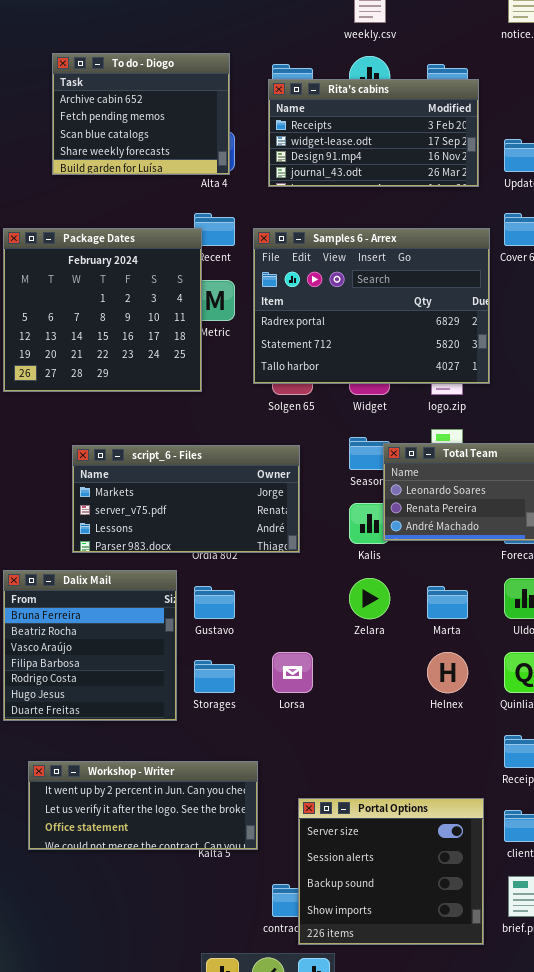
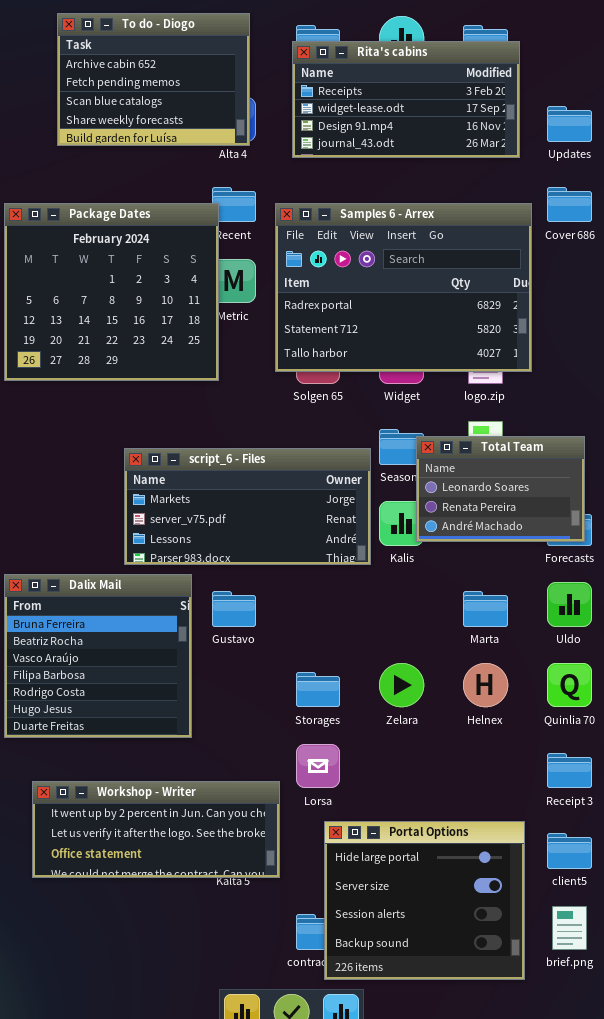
script_6 - Files: [72,445,300,553] -> [124,448,371,565], moved
Zelara: [349,578,390,619] -> [379,663,424,707], moved
Lorsa: [272,652,313,693] -> [296,744,340,788], moved
Storages: [194,660,235,693] -> [296,672,340,707], moved
Portal Options: [298,798,484,945] -> [324,821,525,980], scrolled up 1 row

